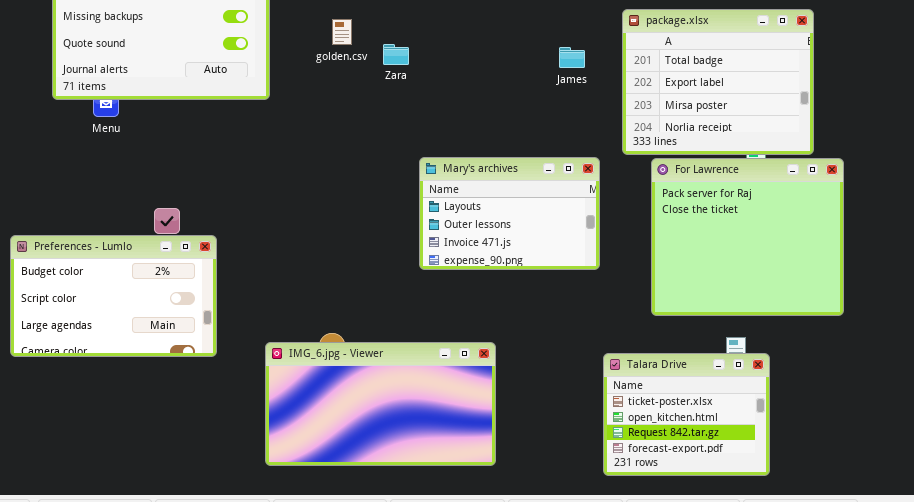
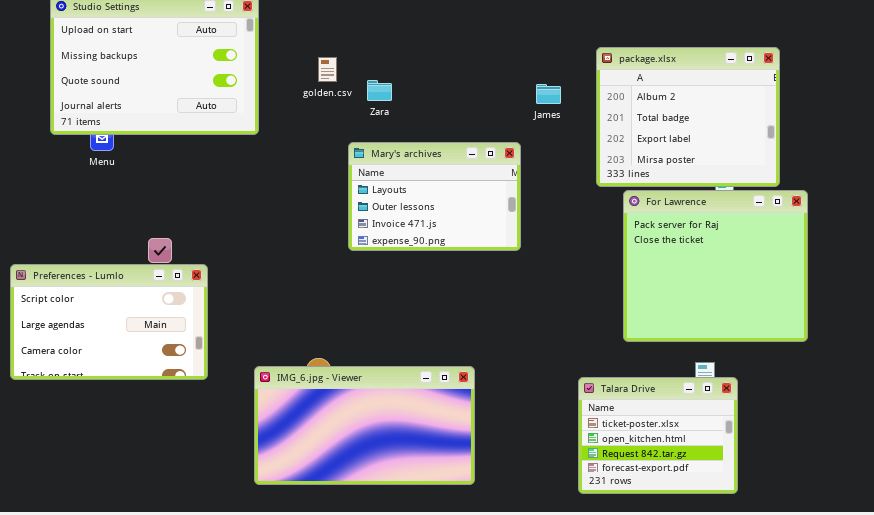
package.xlsx: [622,9,814,155] -> [596,47,780,187], scrolled up 1 row
Mary's archives: [419,157,600,270] -> [348,142,521,251], moved
Preferences - Lumlo: [10,235,217,357] -> [10,264,208,380], scrolled down 1 row

